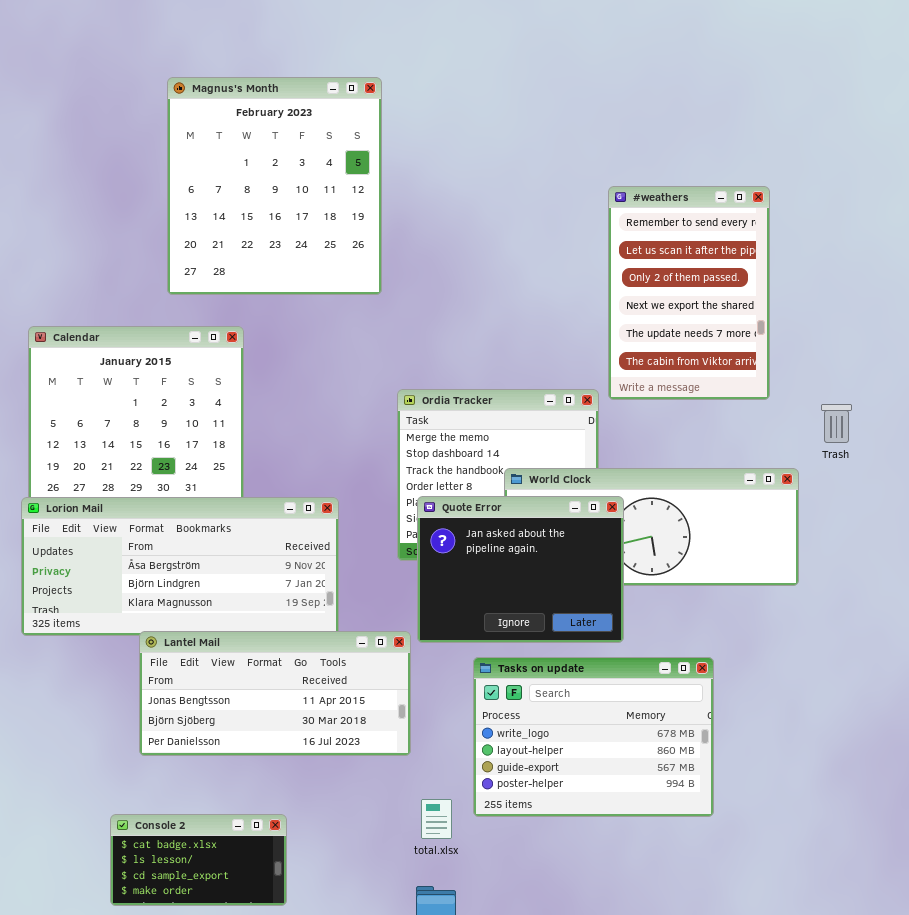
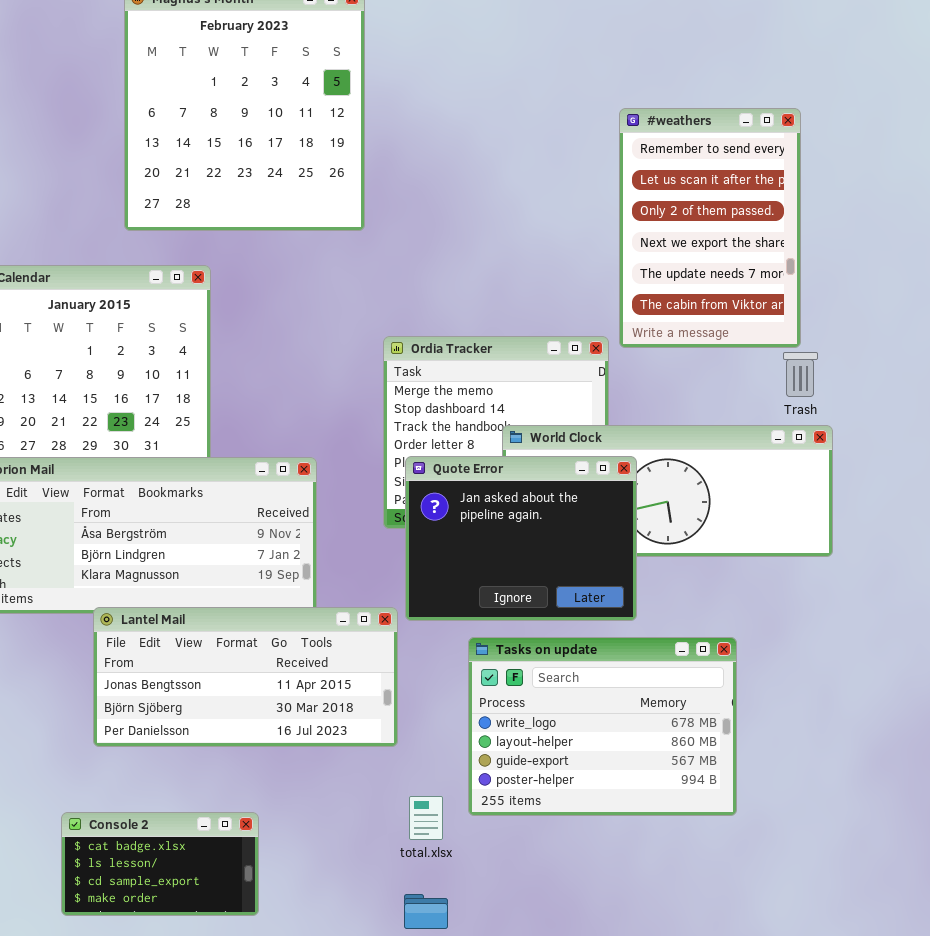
Trash: [821,404,852,443] -> [783,352,818,397], moved

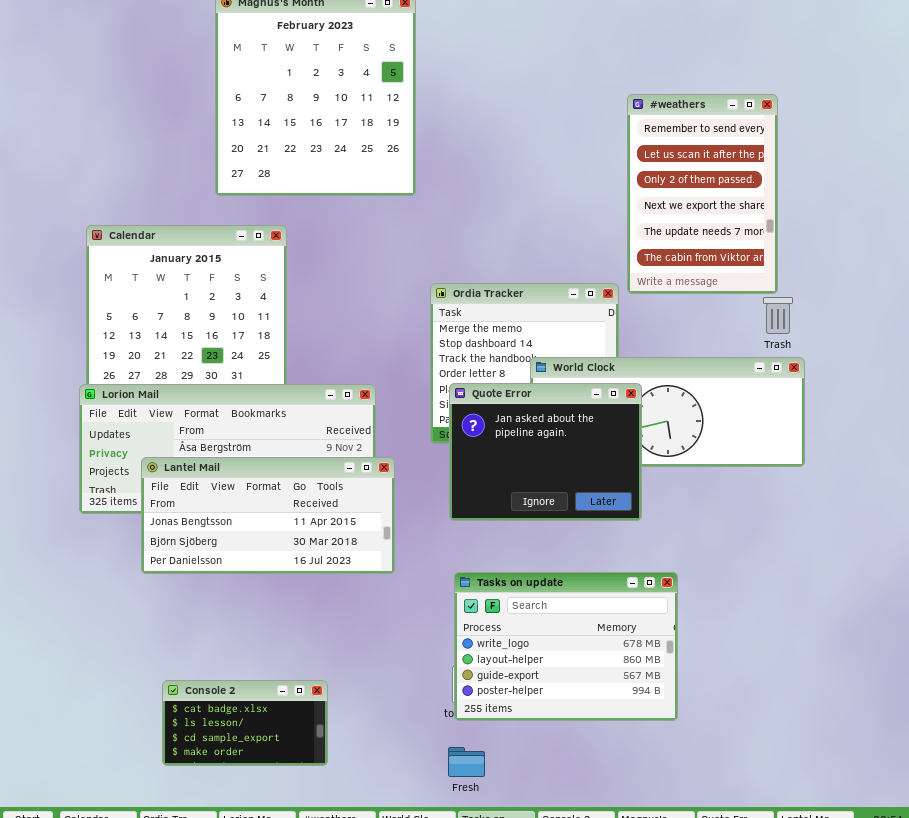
Lantel Mail: [93,607,398,747] -> [141,457,395,574], moved
Tasks on update: [468,637,737,816] -> [454,572,678,721], moved

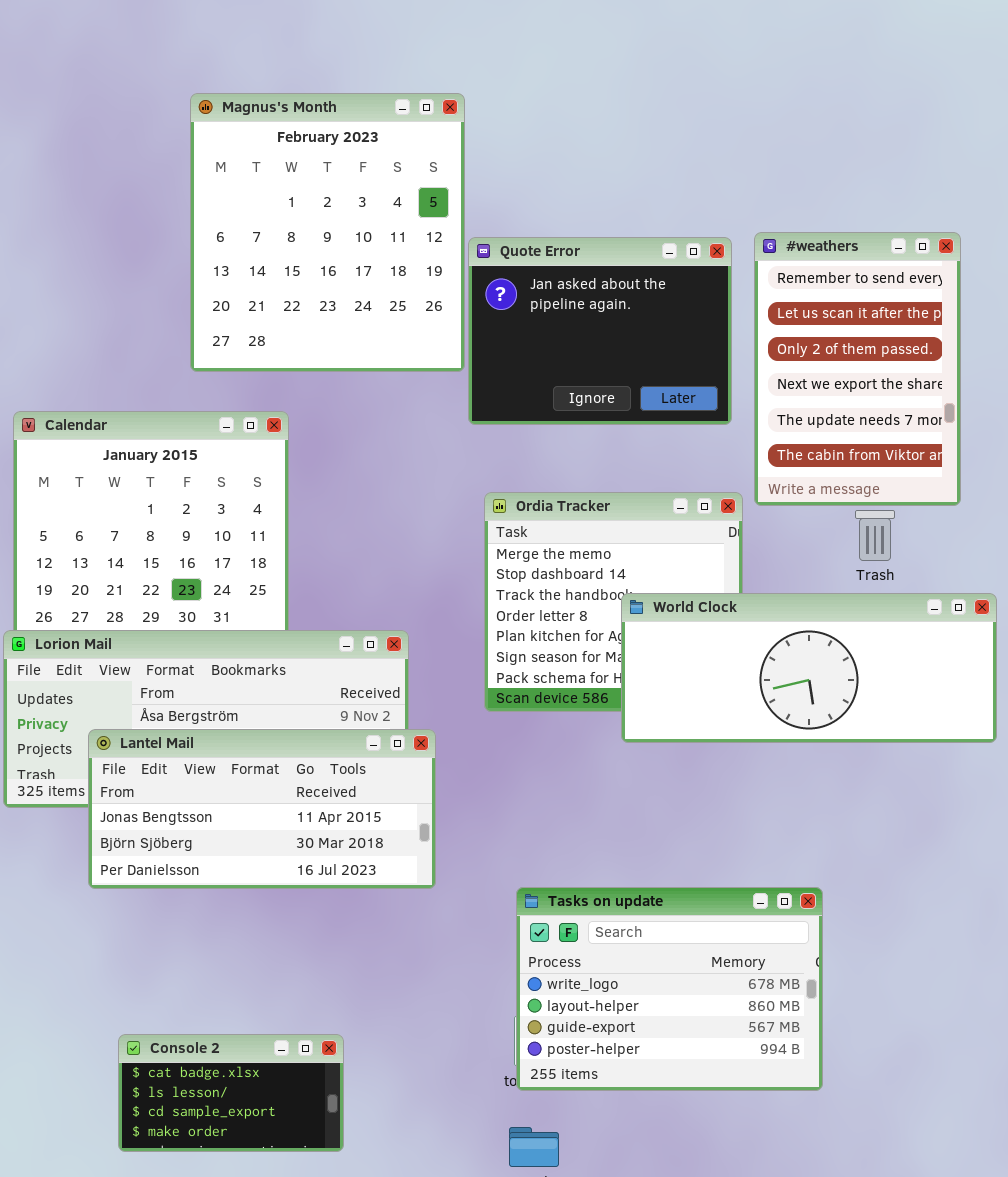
Trash: [763,297,793,334] -> [855,510,895,561], moved
Quote Error: [449,383,642,521] -> [468,237,732,425], moved

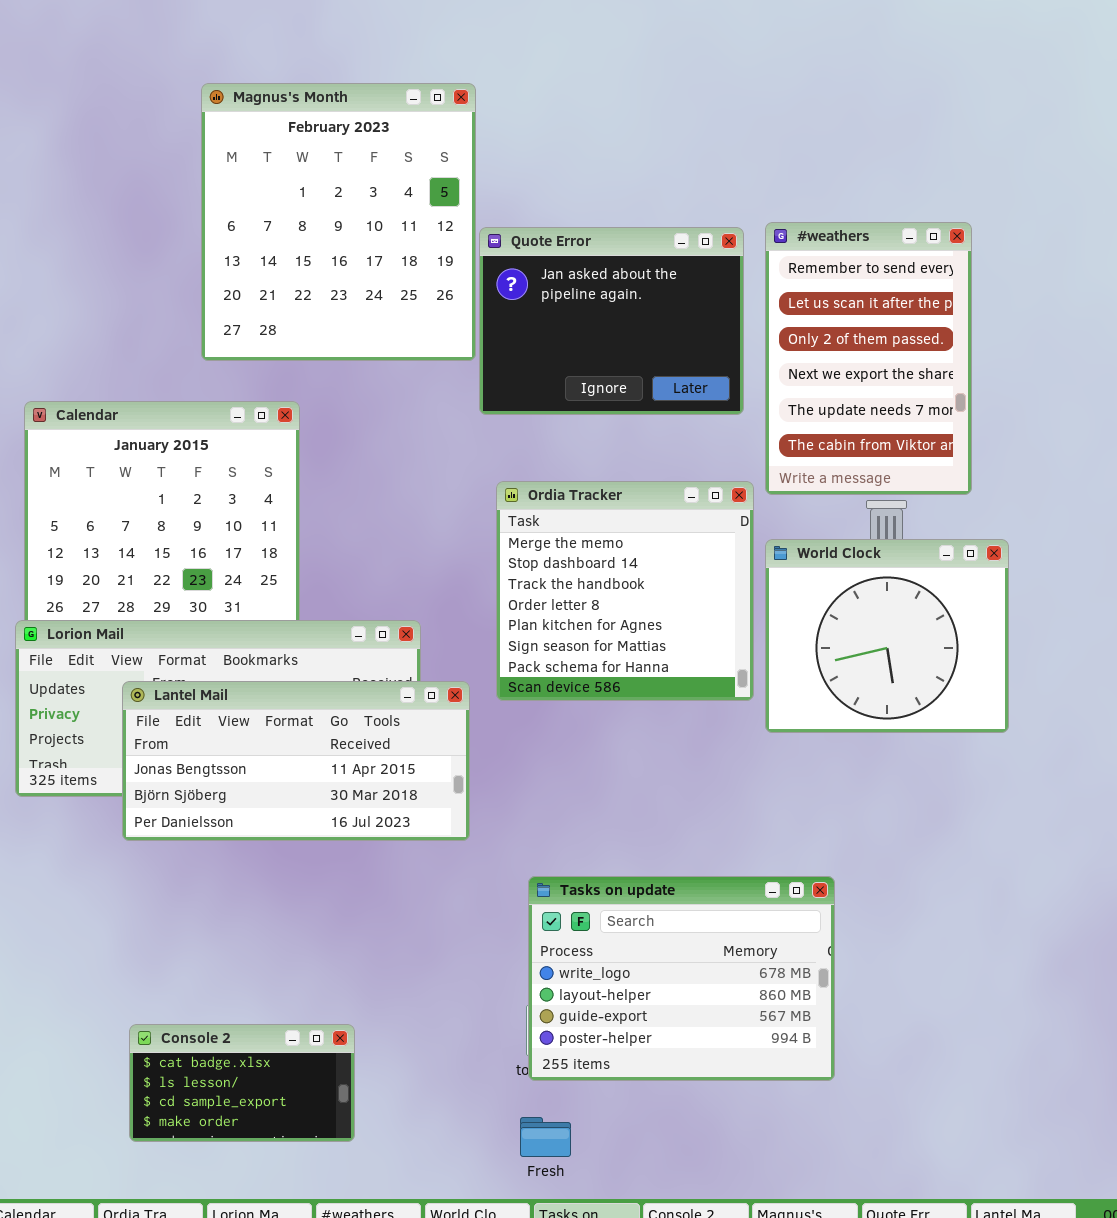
World Clock: [621,593,997,743] -> [765,539,1009,733], resized
Lantel Mail: [88,729,436,889] -> [122,681,470,841], moved

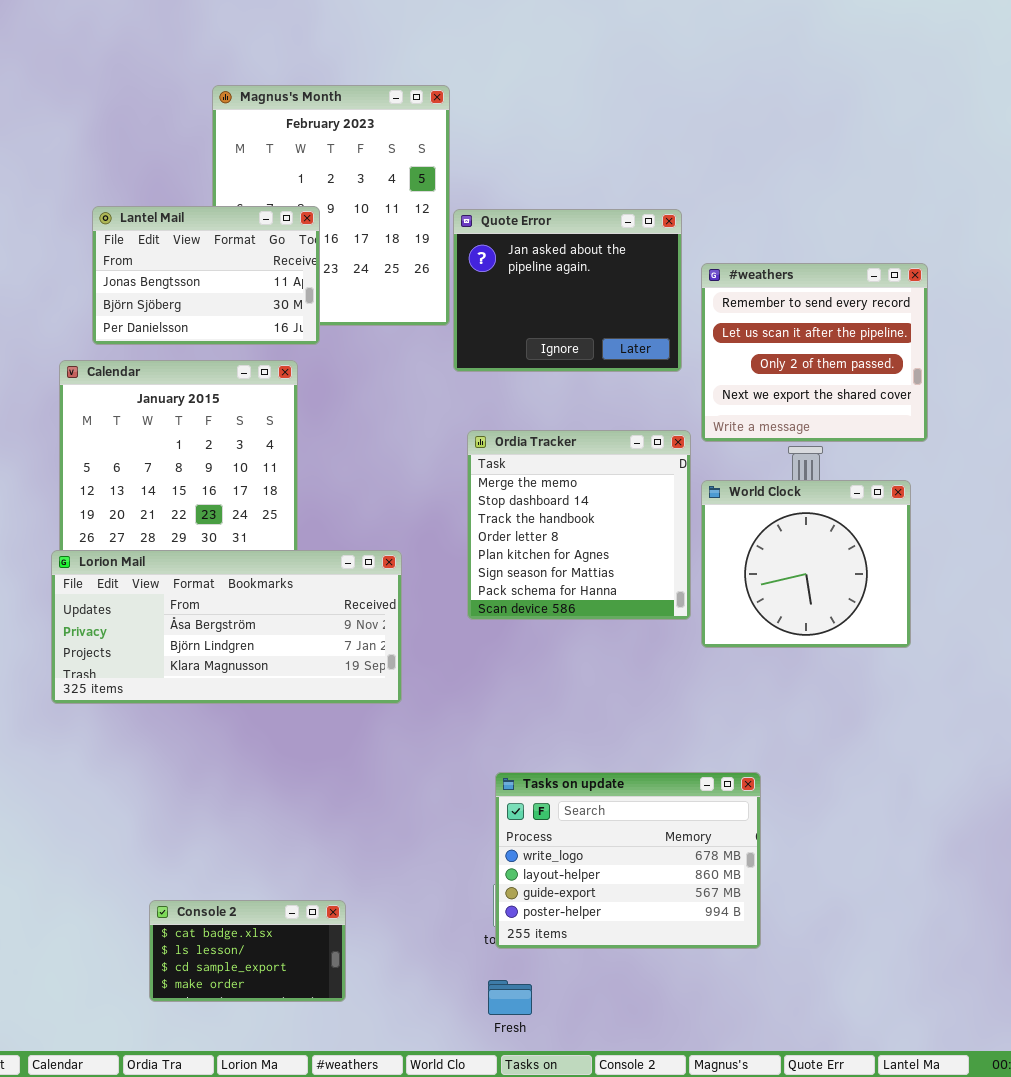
#weathers: [765,222,972,495] -> [701,263,928,442], resized
Lantel Mail: [122,681,470,841] -> [92,206,320,345], moved, resized

